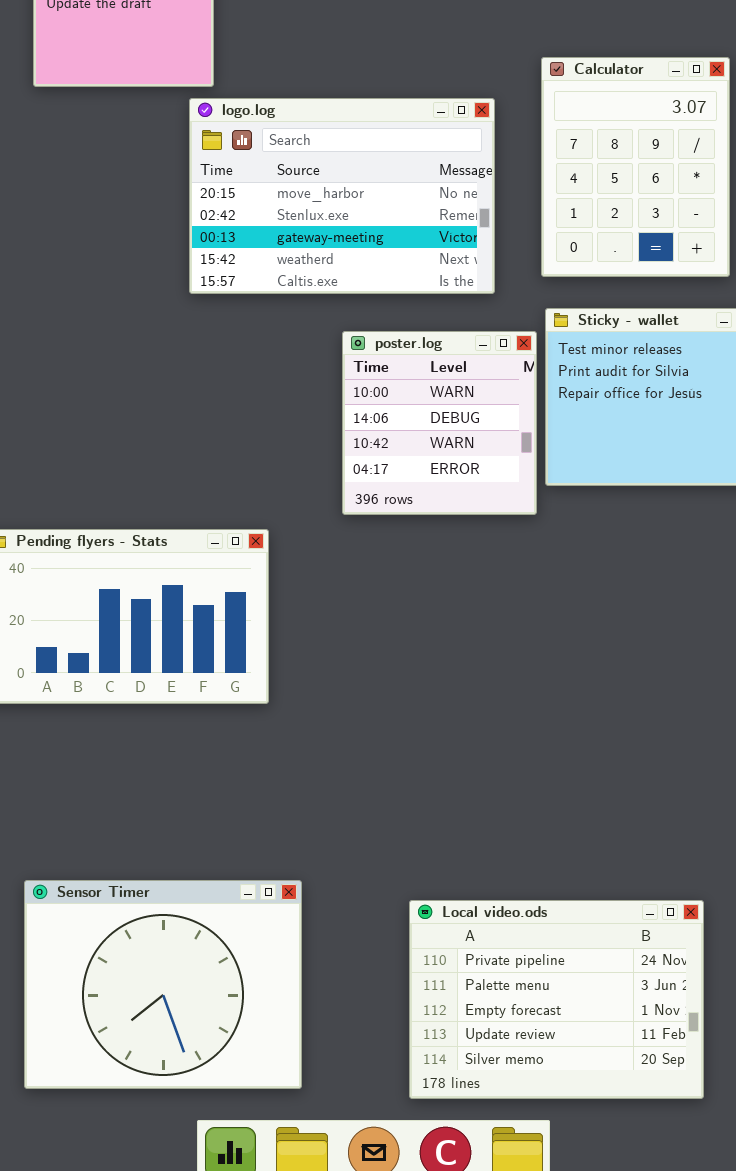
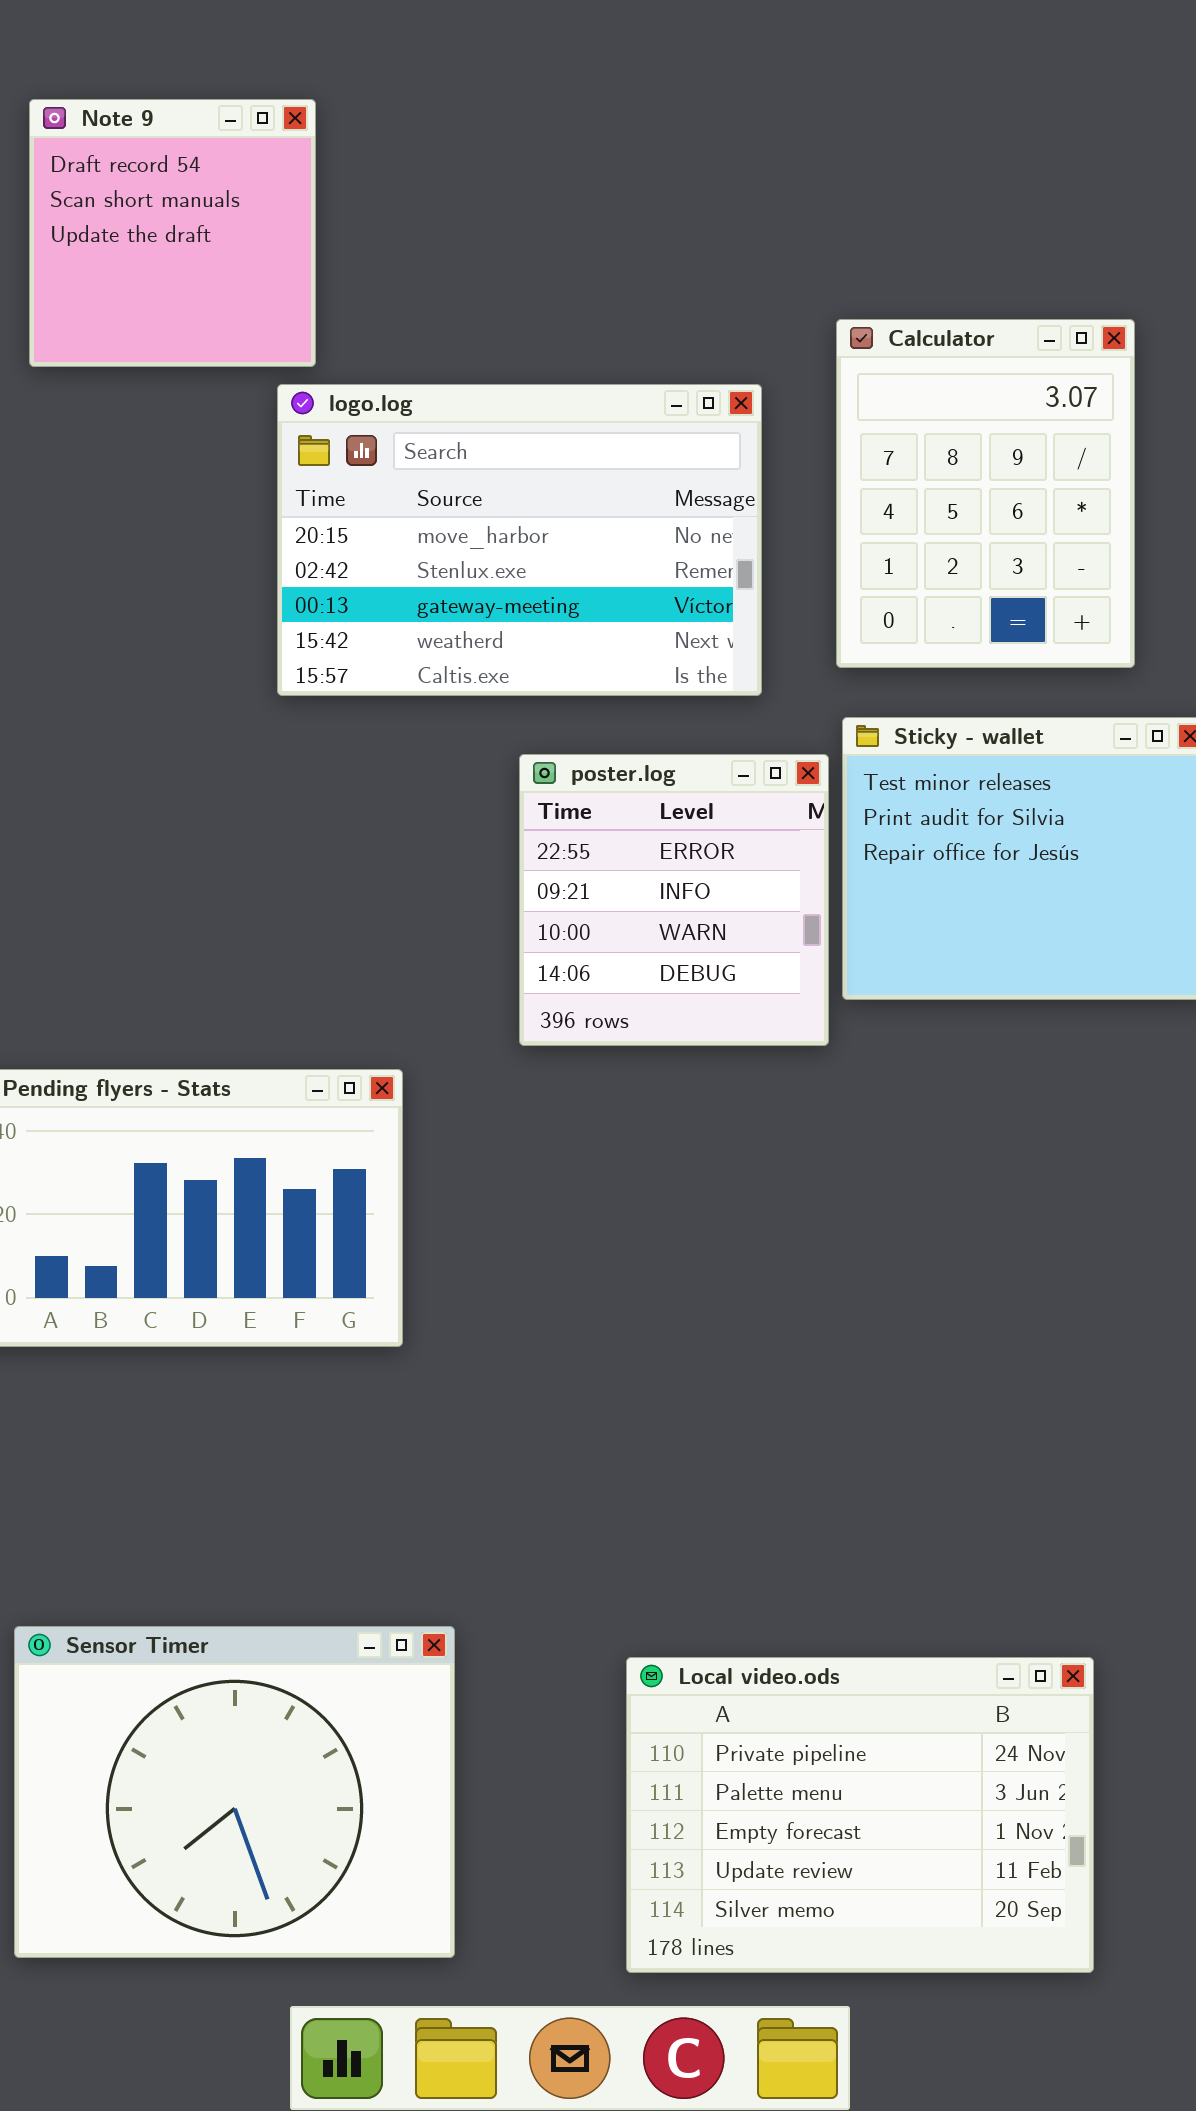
poster.log: [342,331,537,515] -> [519,754,829,1046], scrolled up 2 rows

